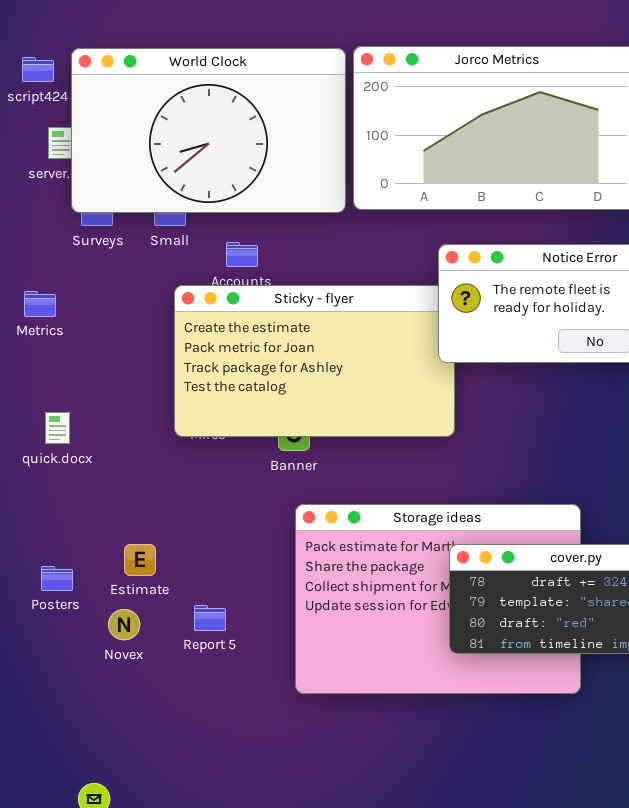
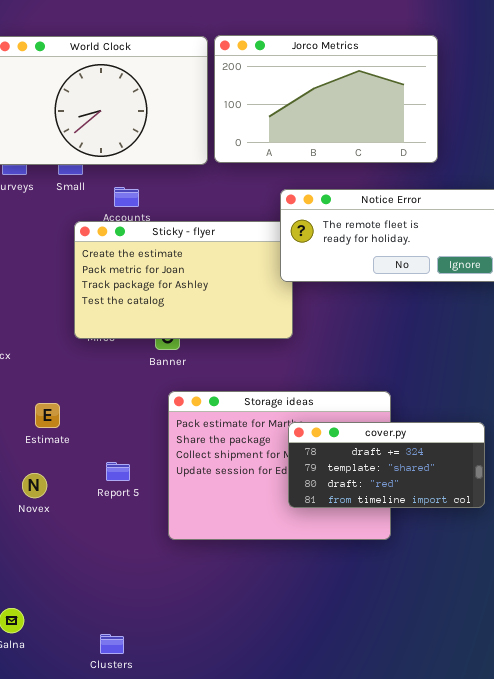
Estimate: [124,544,156,576] -> [35,403,60,428], moved
Report 5: [194,605,226,631] -> [106,462,130,481], moved

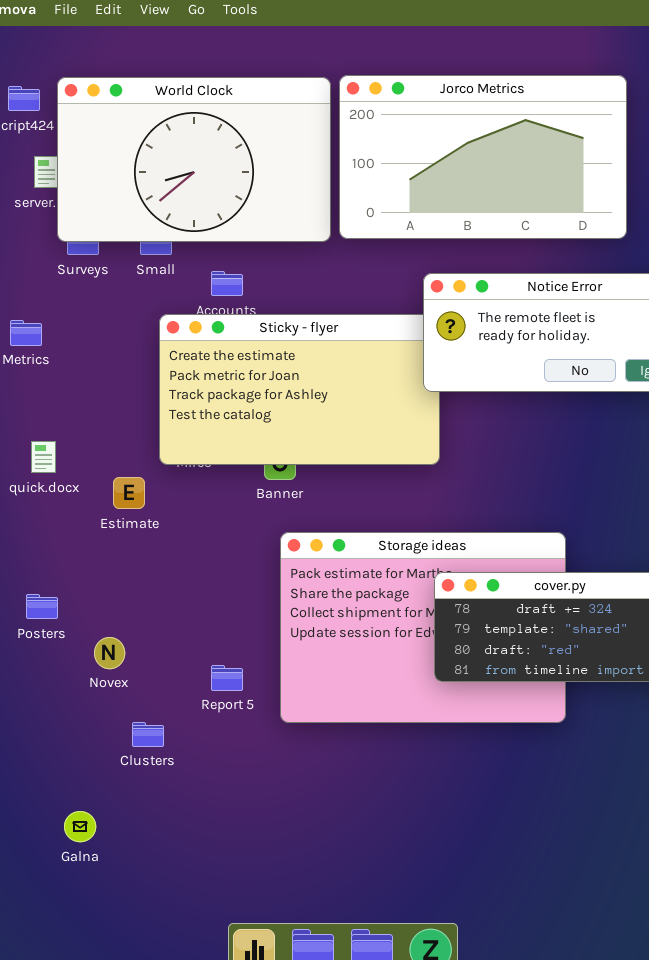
Estimate: [35,403,60,428] -> [113,477,145,509], moved
Report 5: [106,462,130,481] -> [211,665,243,691], moved
Clusters: [100,634,124,654] -> [132,722,164,747], moved

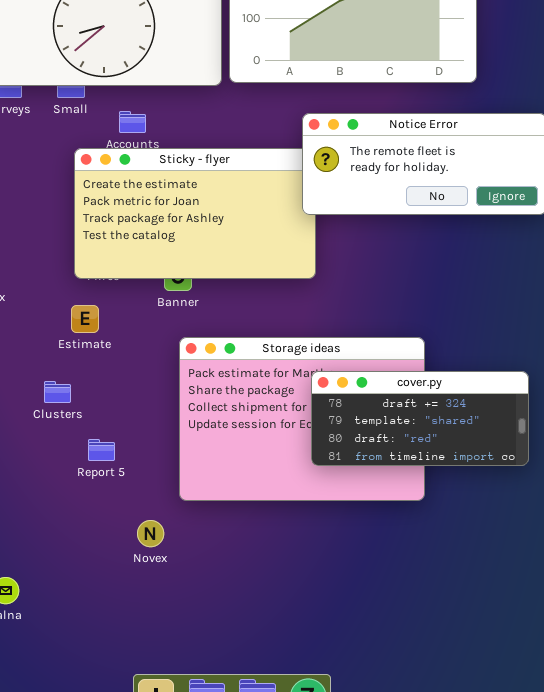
Estimate: [113,477,145,509] -> [71,305,99,333], moved
Novex: [94,637,125,669] -> [137,520,164,547], moved
Report 5: [211,665,243,691] -> [88,439,115,461], moved
Clusters: [132,722,164,747] -> [44,381,71,403], moved

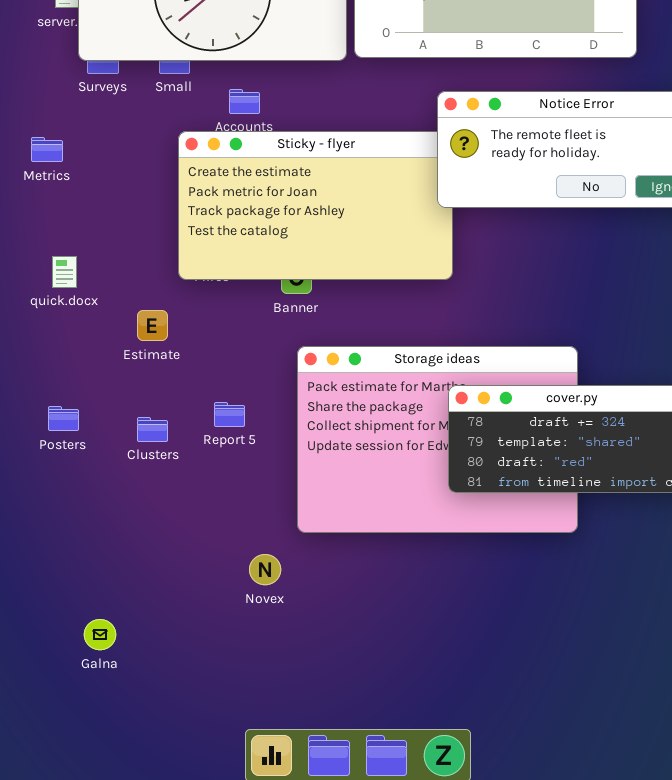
Estimate: [71,305,99,333] -> [137,310,168,341], moved
Clusters: [44,381,71,403] -> [137,417,168,442], moved
Report 5: [88,439,115,461] -> [214,402,245,427], moved

